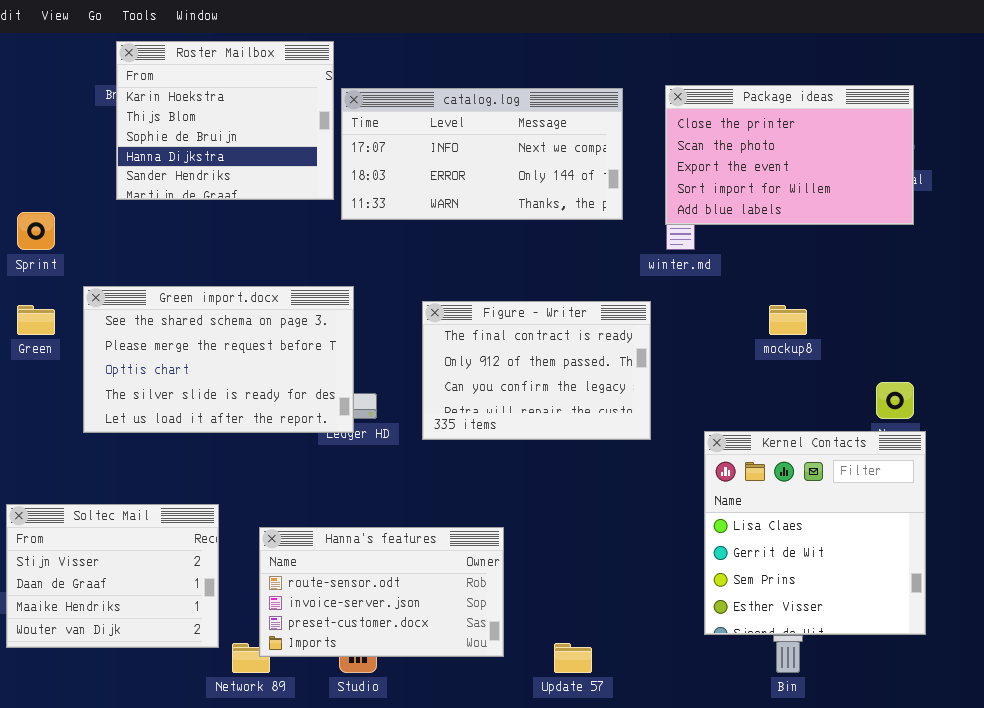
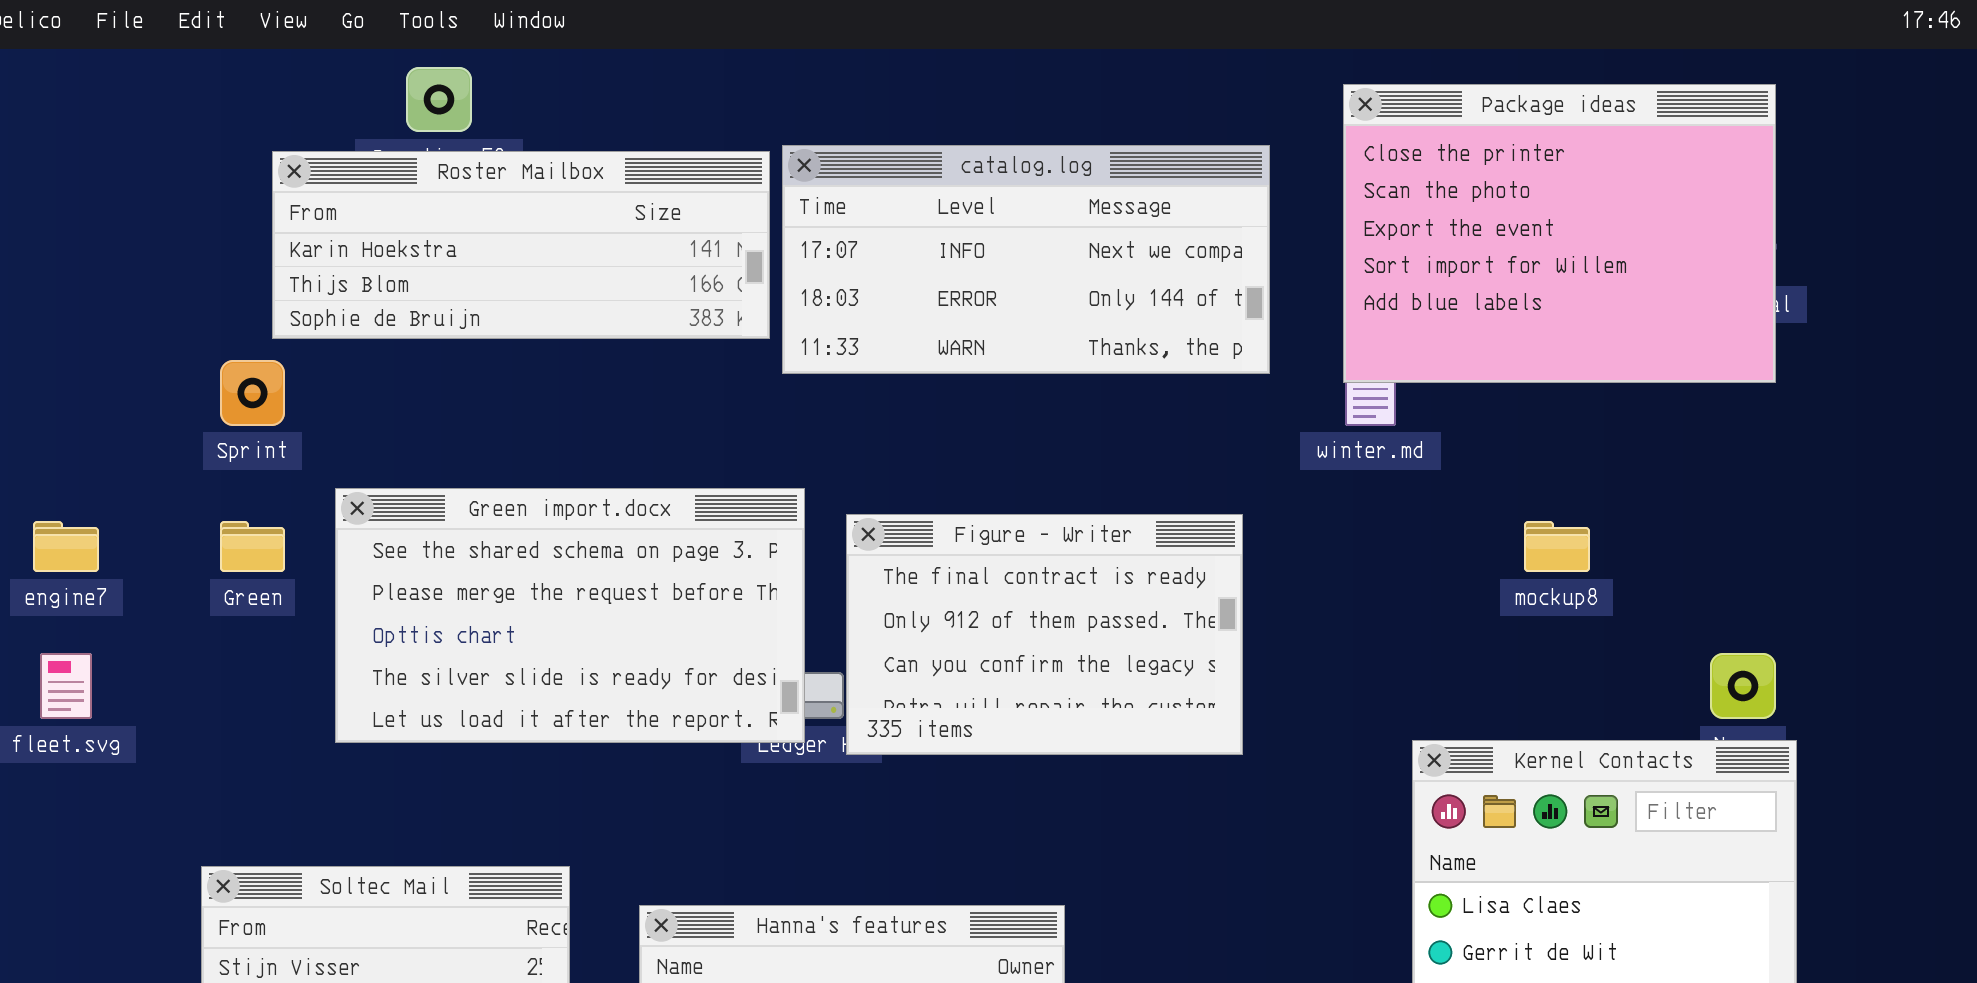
Roster Mailbox: [116,41,334,200] -> [272,151,770,339], resized
Package ideas: [665,85,914,225] -> [1343,84,1776,383], resized
Figure - Writer: [422,301,651,440] -> [846,514,1243,755], moved

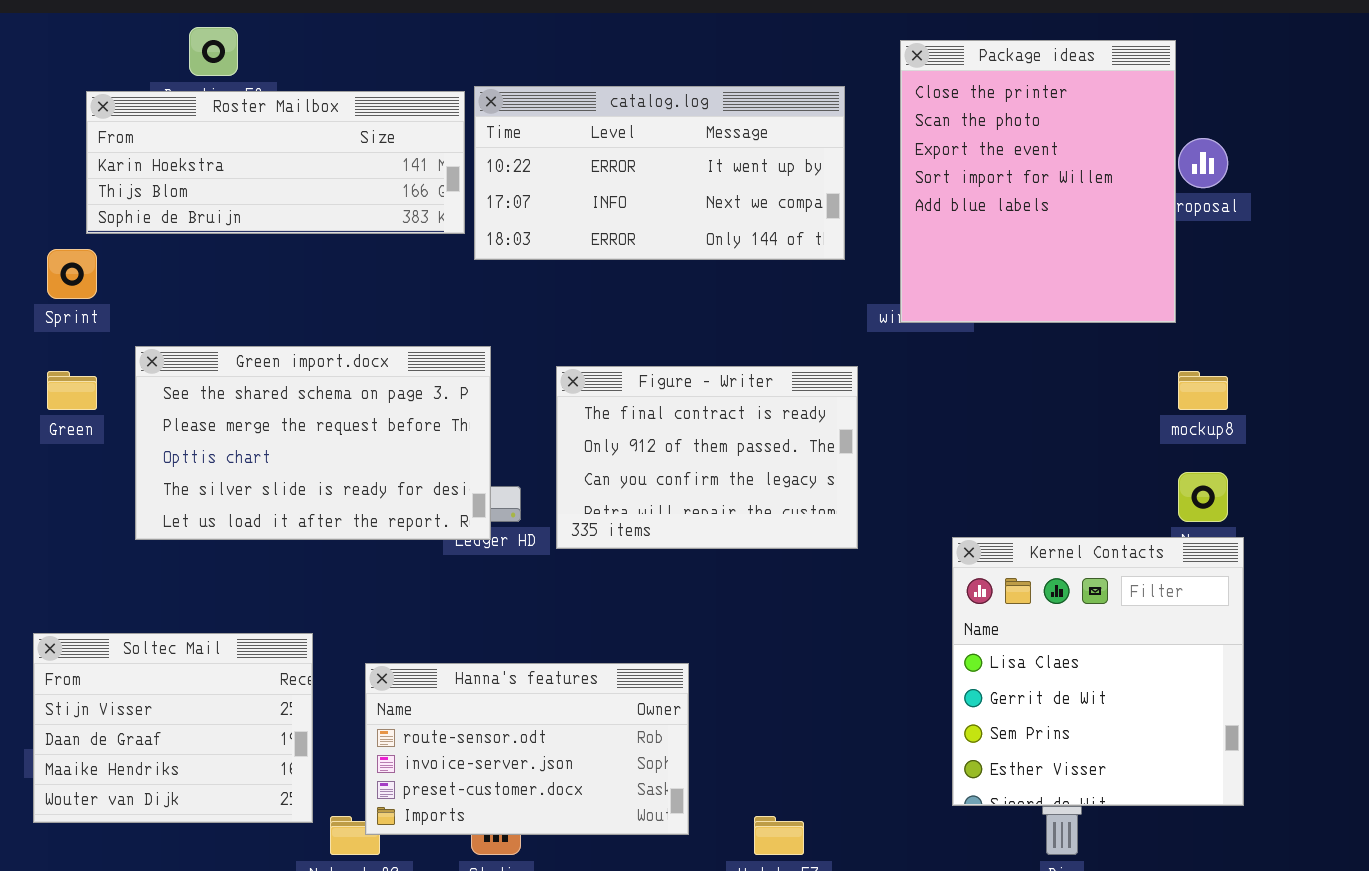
Package ideas: [1343,84,1776,383] -> [900,40,1176,323], resized
catalog.log: [782,145,1270,374] -> [474,86,845,260], scrolled up 1 row
Figure - Writer: [846,514,1243,755] -> [556,366,858,549], moved
mockup8: [1524,521,1590,572] -> [1178,371,1228,410], moved

